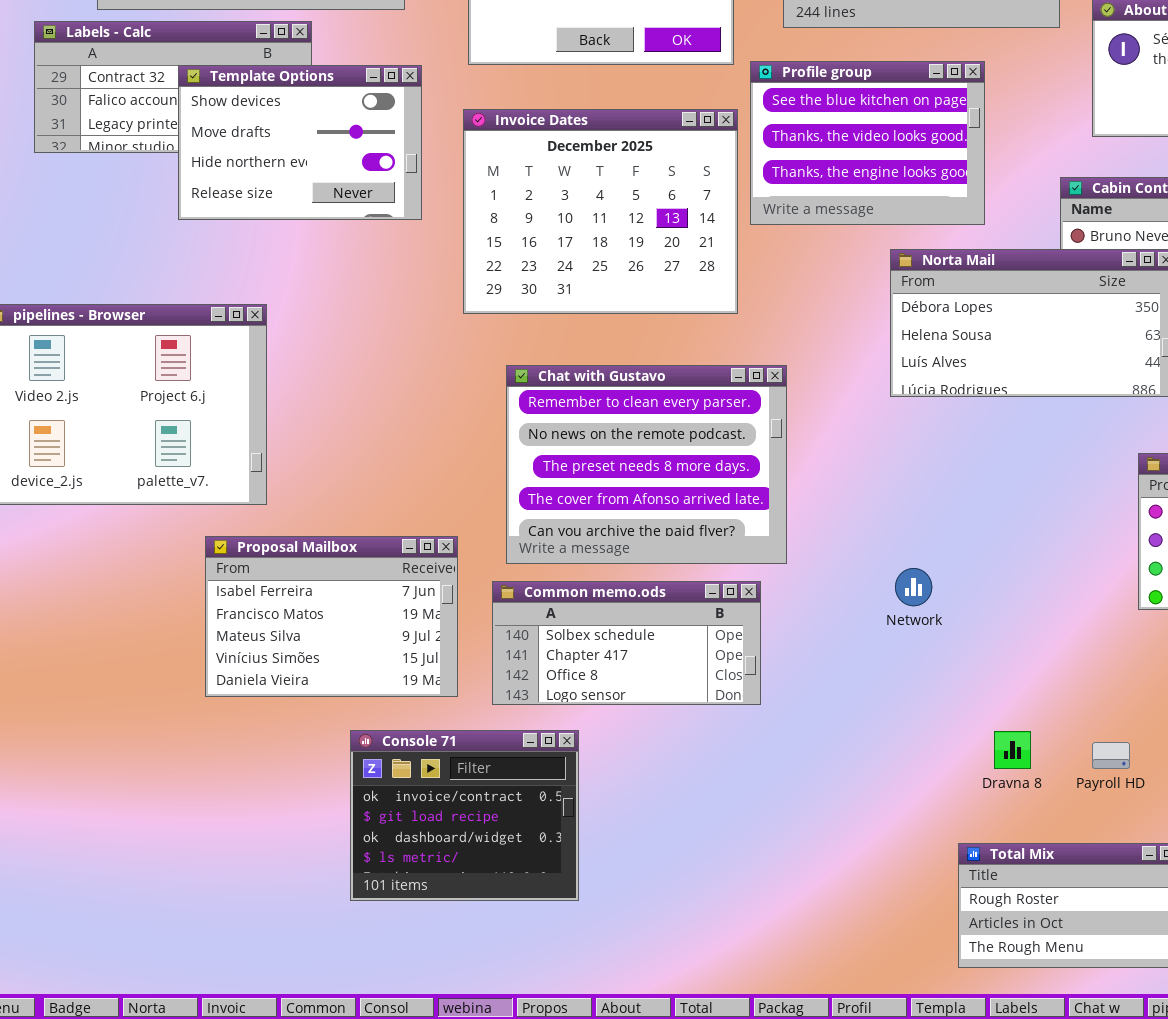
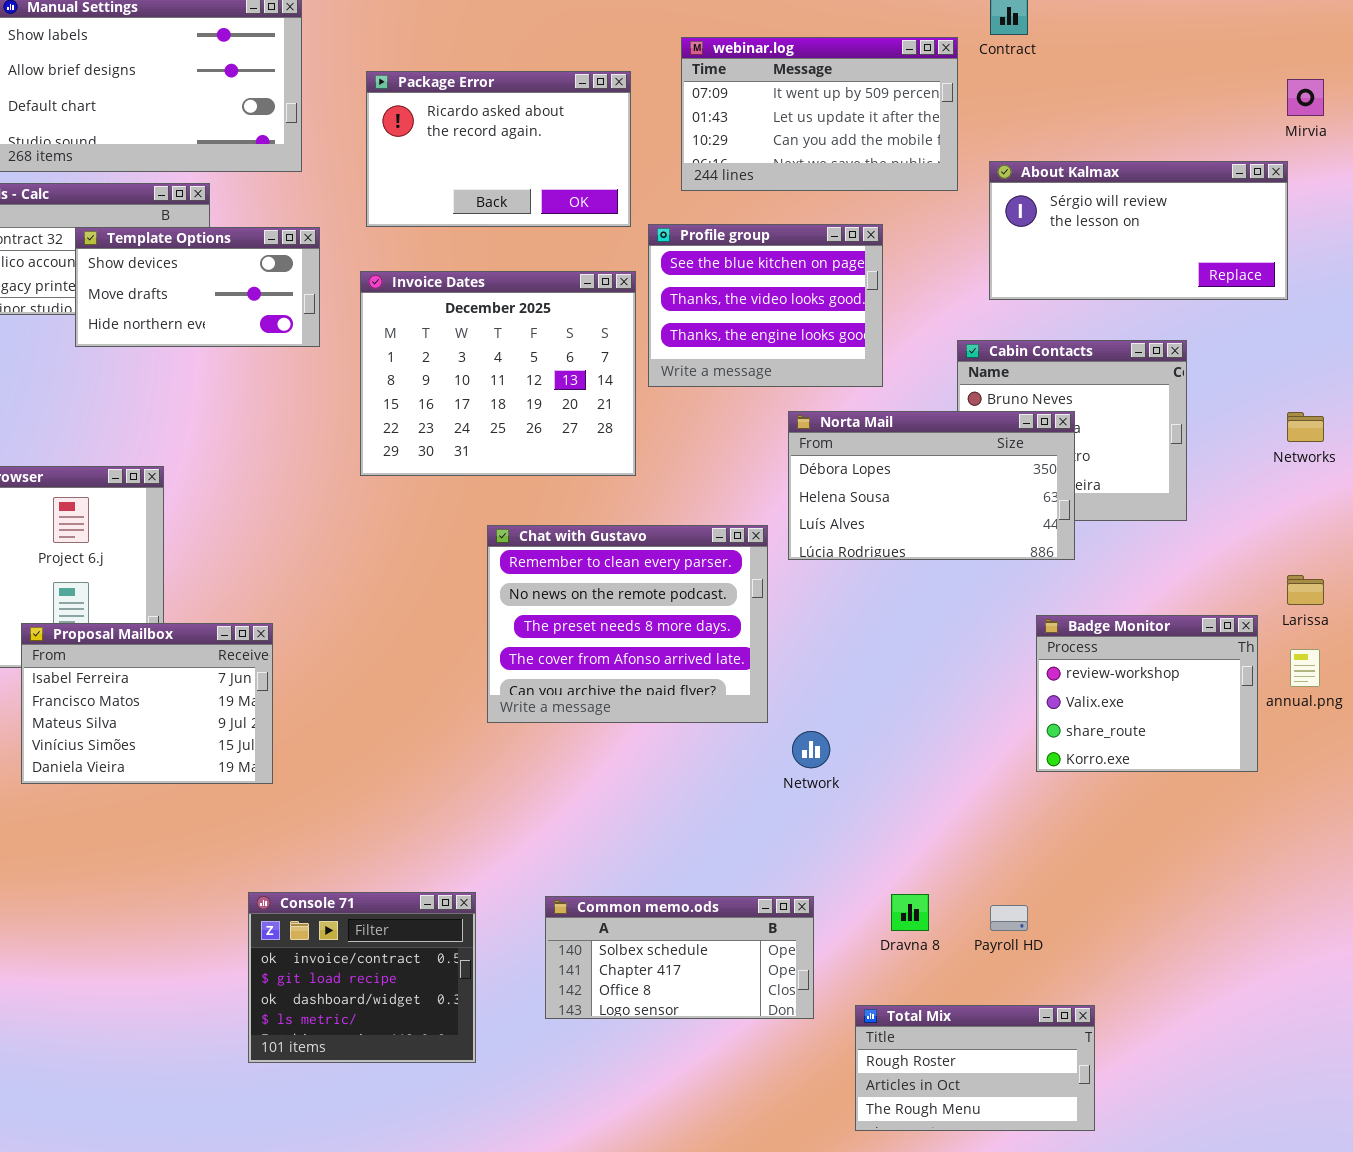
Template Options: [178,65,422,220] -> [75,227,320,347], resized
Chat with Gustavo: [506,365,787,564] -> [487,525,768,723], moved
Proposal Mailbox: [205,536,458,697] -> [21,623,273,784], moved
Common memo.ods: [492,581,761,705] -> [545,896,814,1019], moved

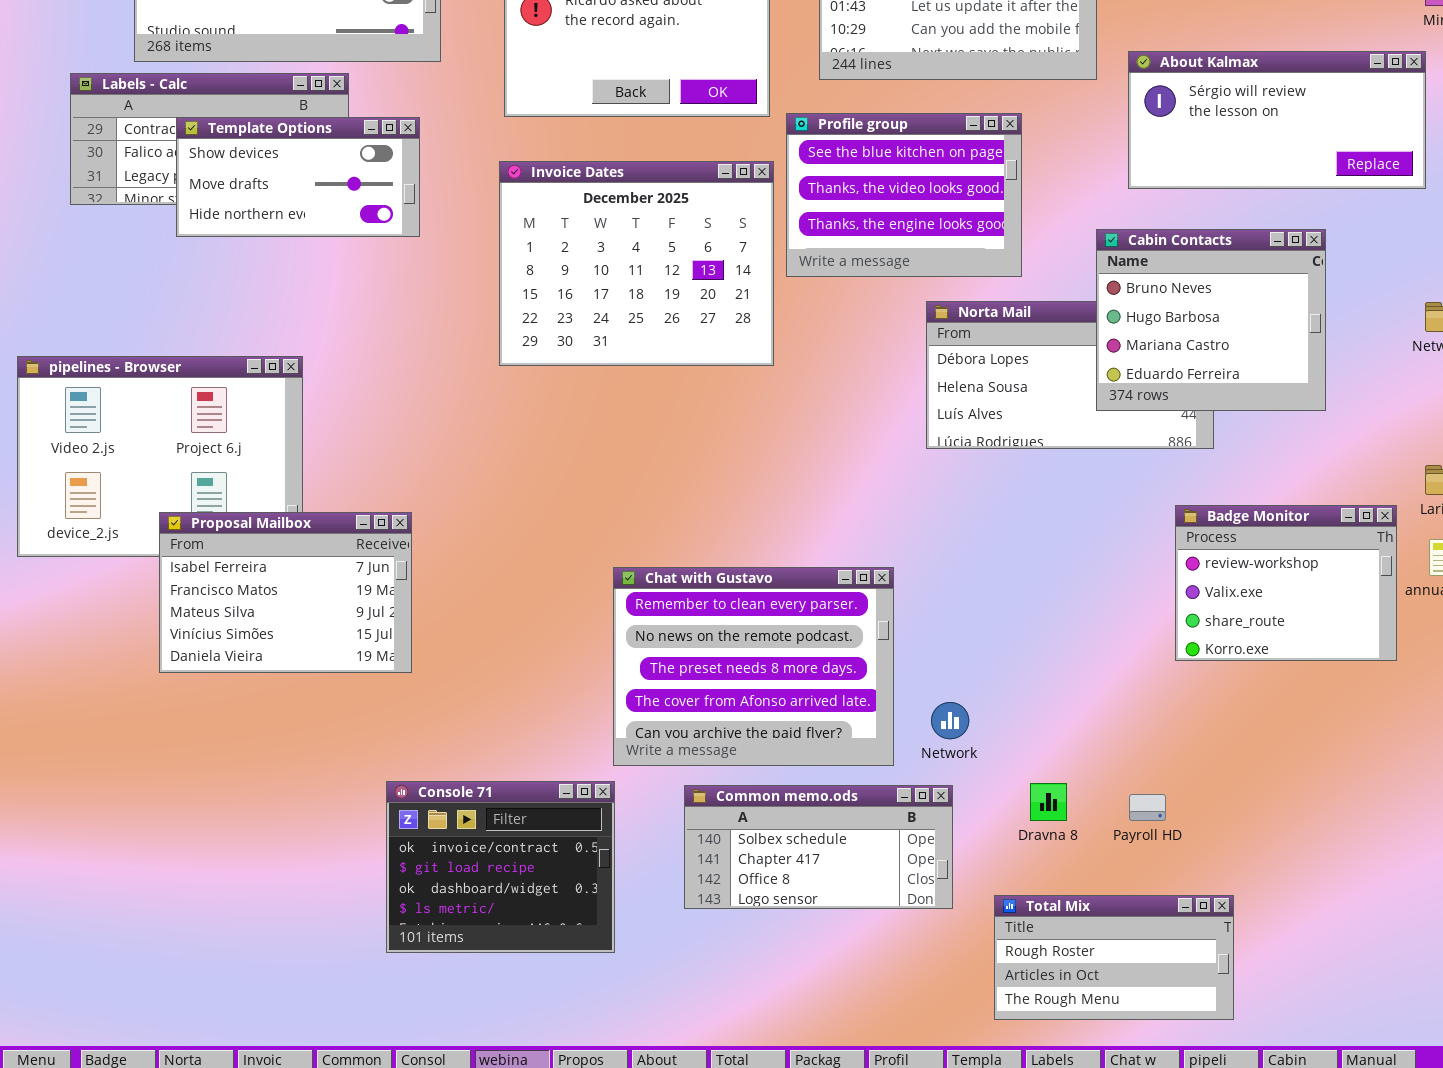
Template Options: [75,227,320,347] -> [176,117,420,237], moved
Cabin Contacts: [957,340,1187,521] -> [1096,229,1326,411], raised
Chat with Gustavo: [487,525,768,723] -> [613,567,894,766], moved
Network: [792,731,830,768] -> [931,702,969,739], moved

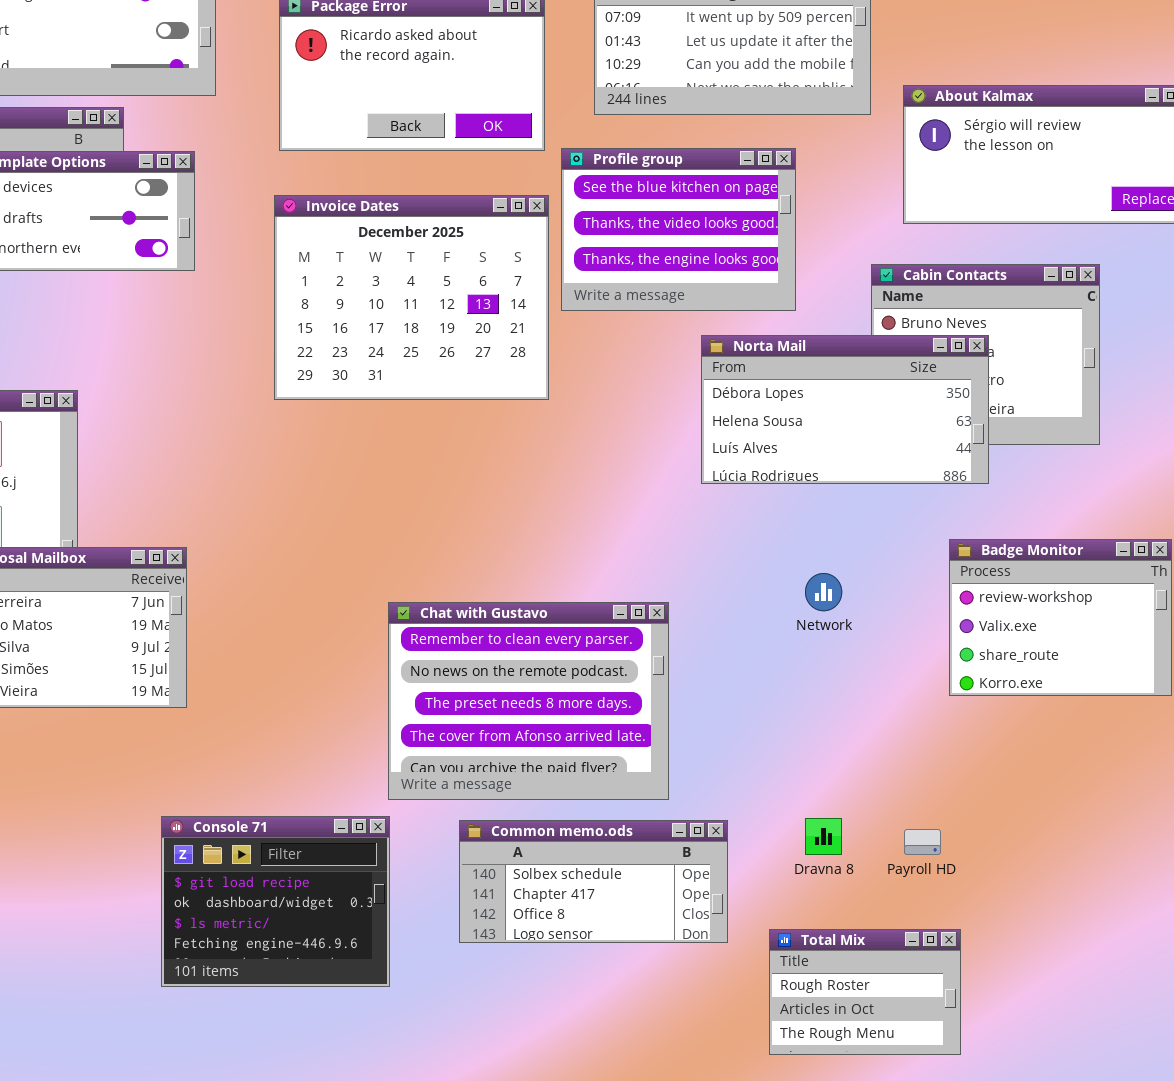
Norta Mail: [926,301,1214,449] -> [701,335,989,484], raised
Network: [931,702,969,739] -> [805,573,842,611], moved
Console 71: [386,781,615,953] -> [161,816,390,987], scrolled down 1 row
Total Mix: [994,895,1234,1020] -> [769,929,961,1055], resized

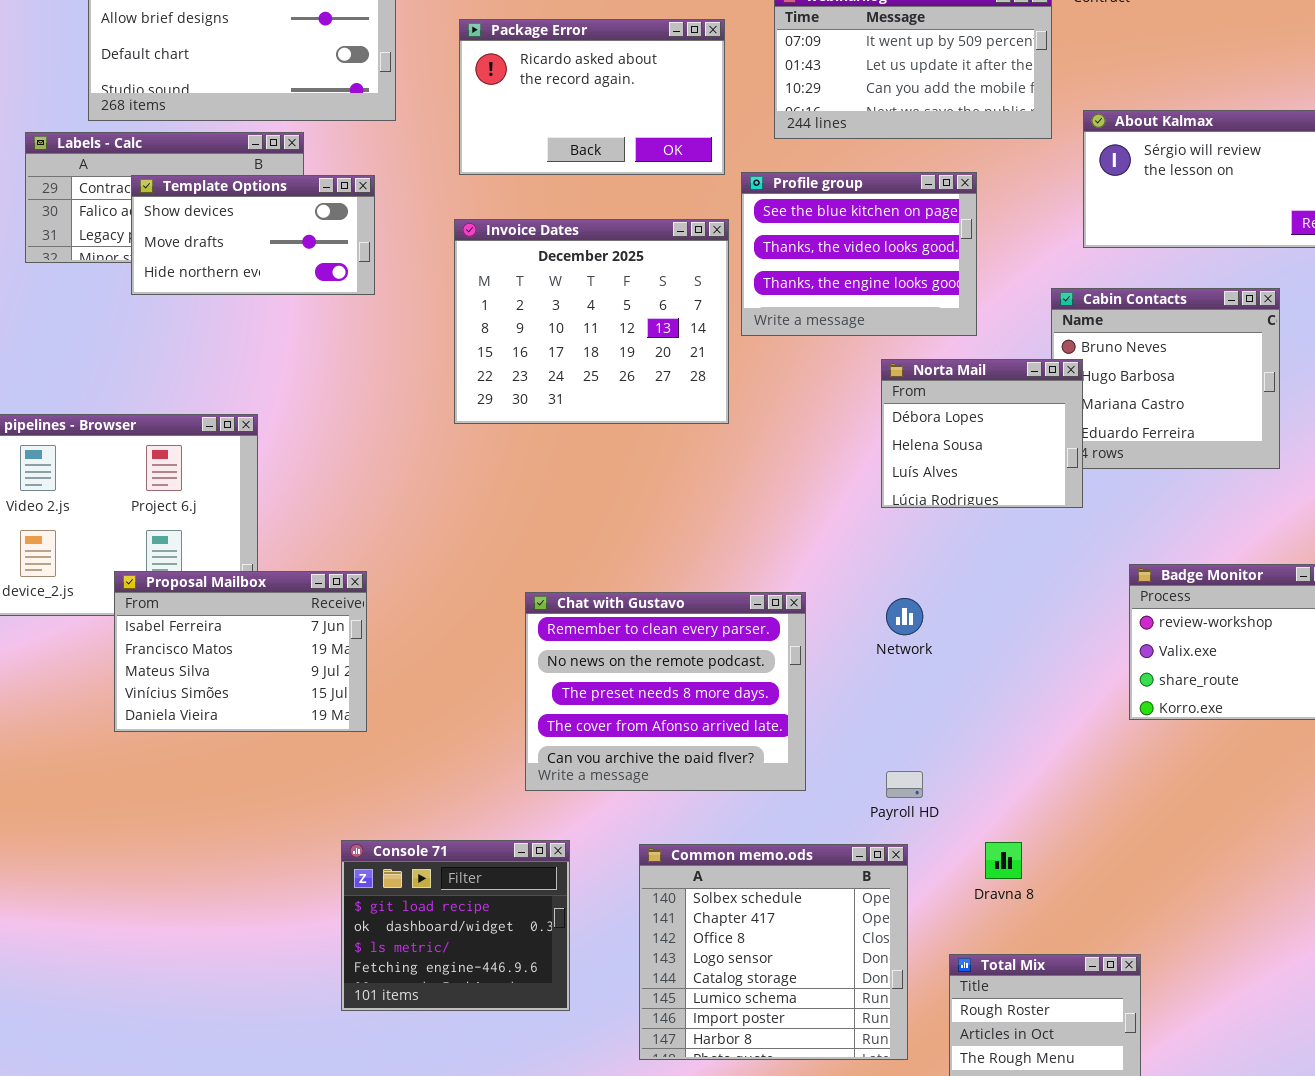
Norta Mail: [701,335,989,484] -> [881,359,1083,508], resized
Network: [805,573,842,611] -> [886,598,923,635], moved
Chat with Gustavo: [388,602,669,800] -> [525,592,806,791], moved
Common memo.ods: [459,820,728,943] -> [639,844,908,1060], resized
Payroll HD: [904,829,941,855] -> [886,771,923,798], moved

